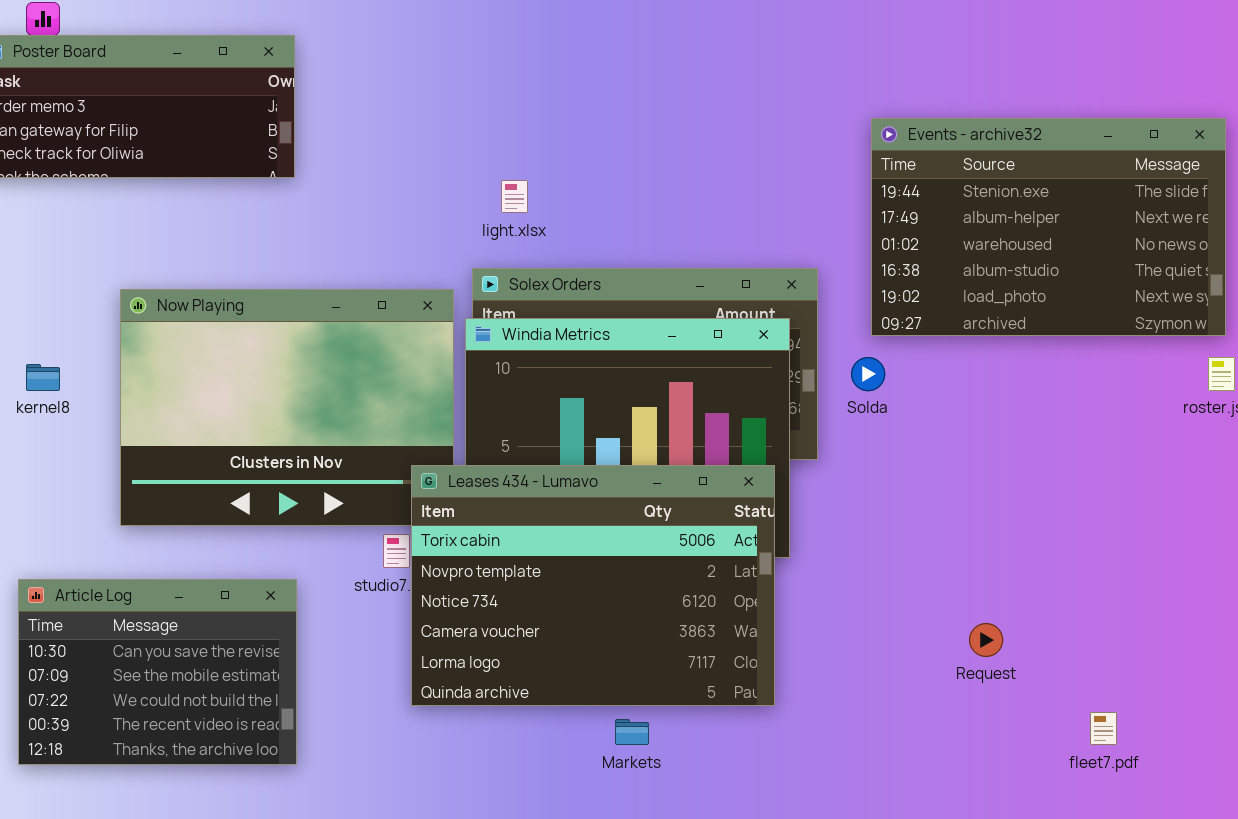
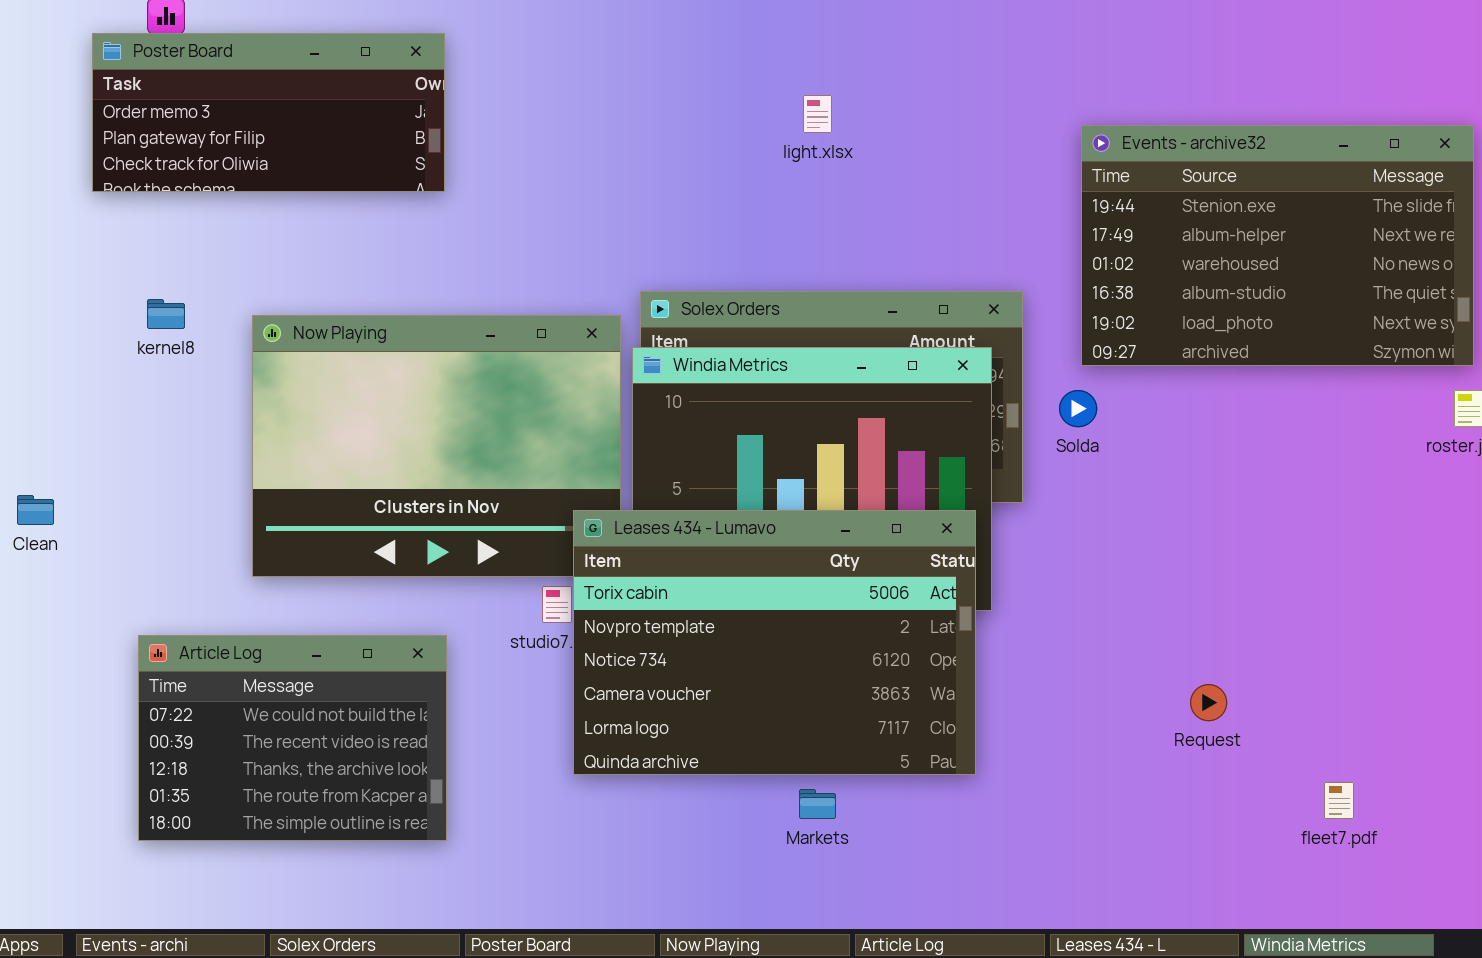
light.xlsx: [501,180,528,213] -> [803,95,832,133], moved
kernel8: [26,364,60,391] -> [147,299,185,329], moved
Article Log: [18,579,297,765] -> [138,635,447,841], scrolled down 2 rows

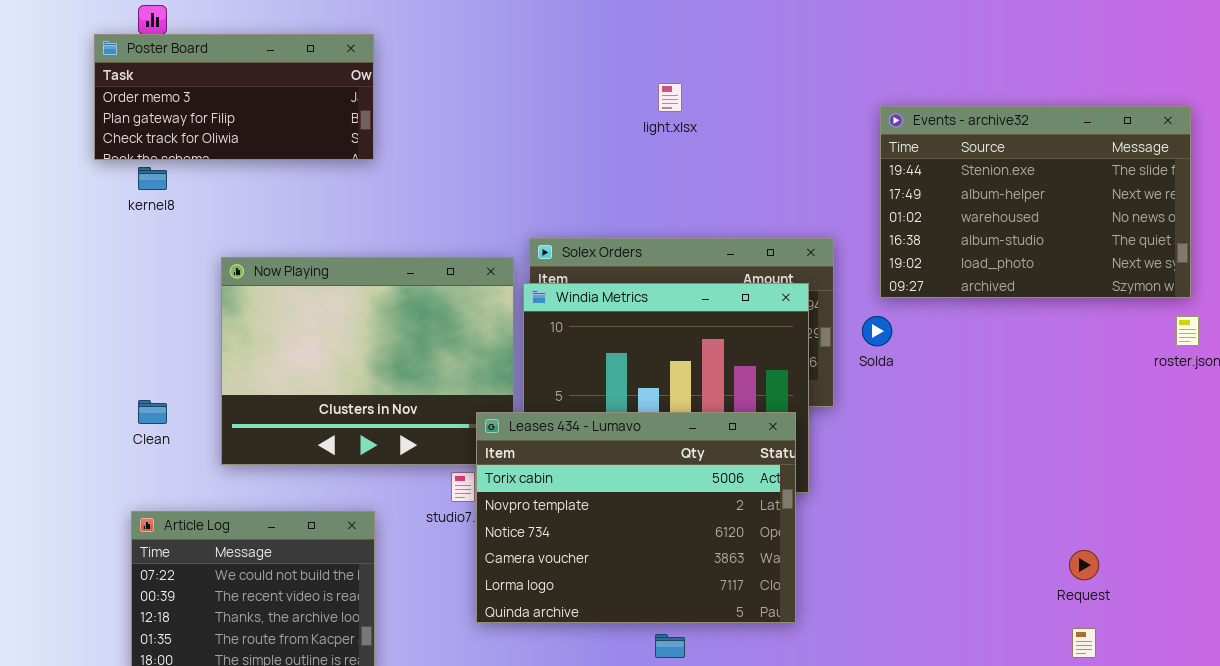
kernel8: [147,299,185,329] -> [138,167,167,190], moved
Clean: [17,495,54,525] -> [138,400,167,424], moved
Request: [1190,684,1227,721] -> [1069,550,1099,580], moved

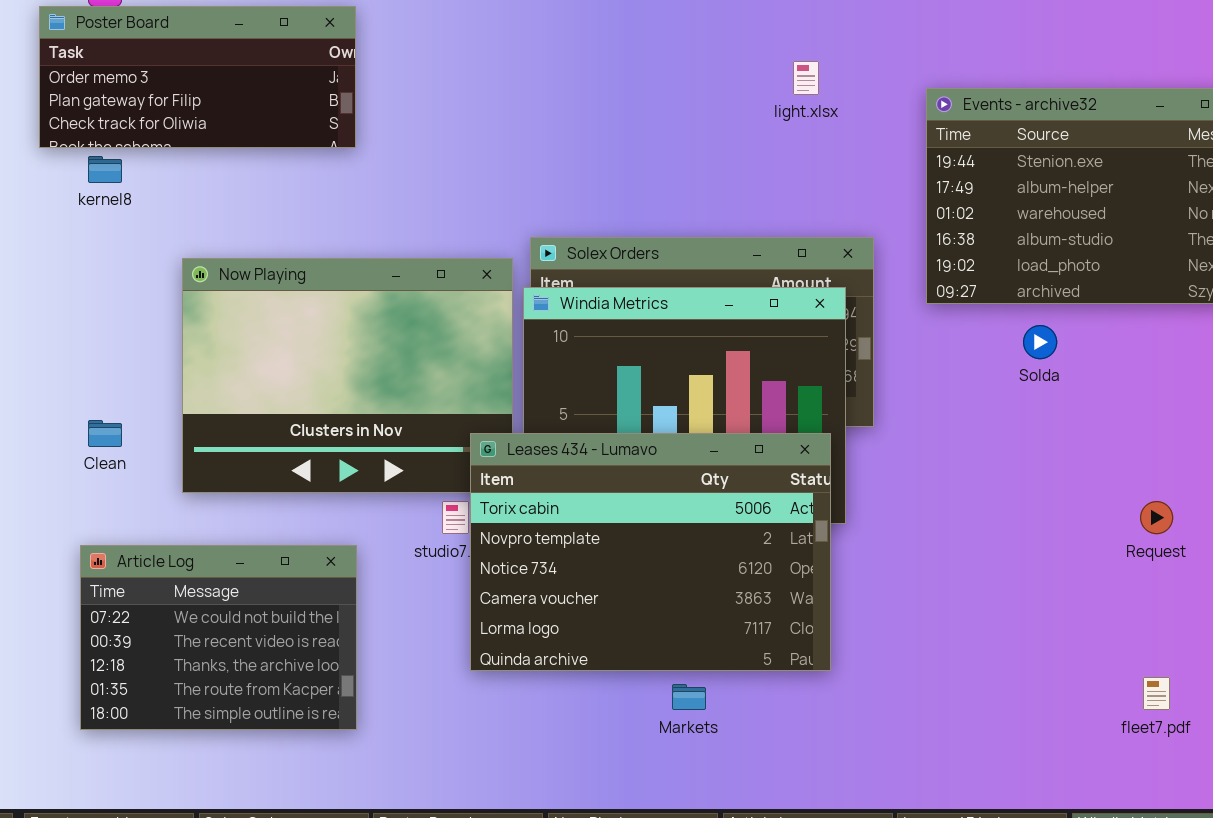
light.xlsx: [658,83,682,112] -> [793,61,819,95], moved
Solda: [862,316,892,346] -> [1023,325,1057,359], moved
Request: [1069,550,1099,580] -> [1140,501,1173,534], moved

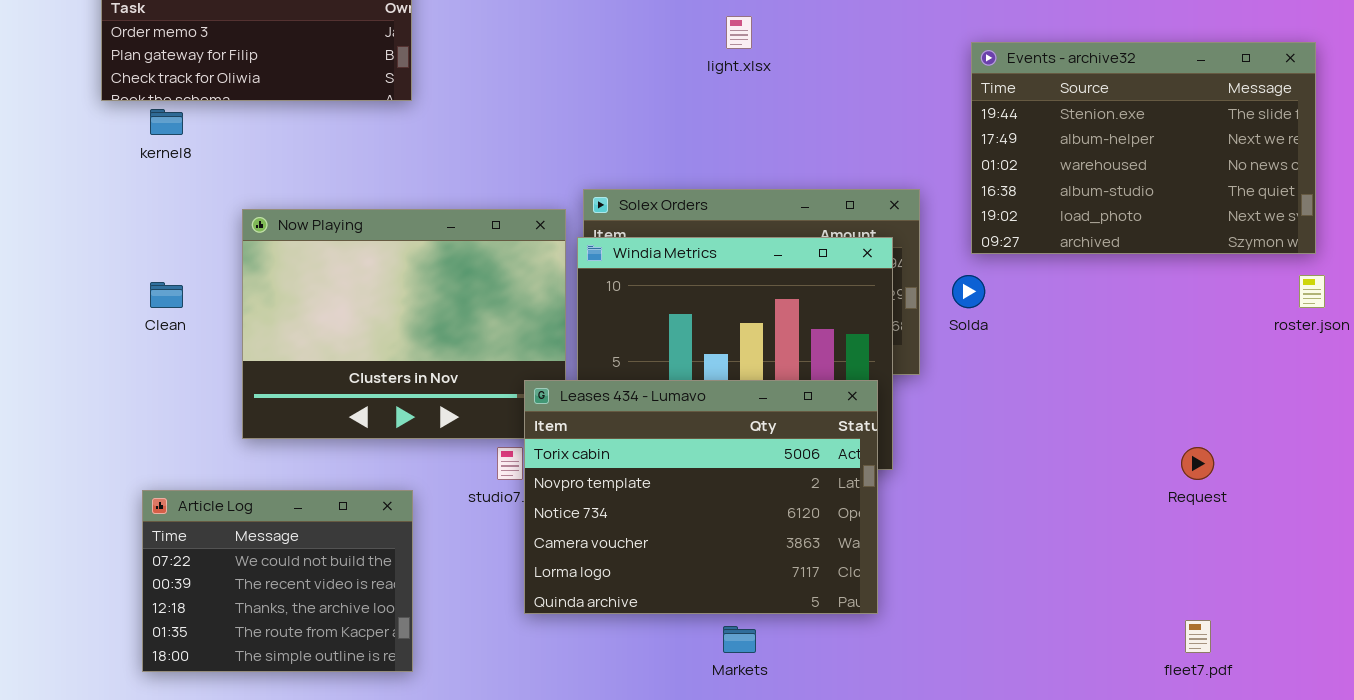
light.xlsx: [793,61,819,95] -> [726,16,752,49], moved
Solda: [1023,325,1057,359] -> [952,275,985,308], moved
Clean: [88,420,122,447] -> [150,282,183,308], moved

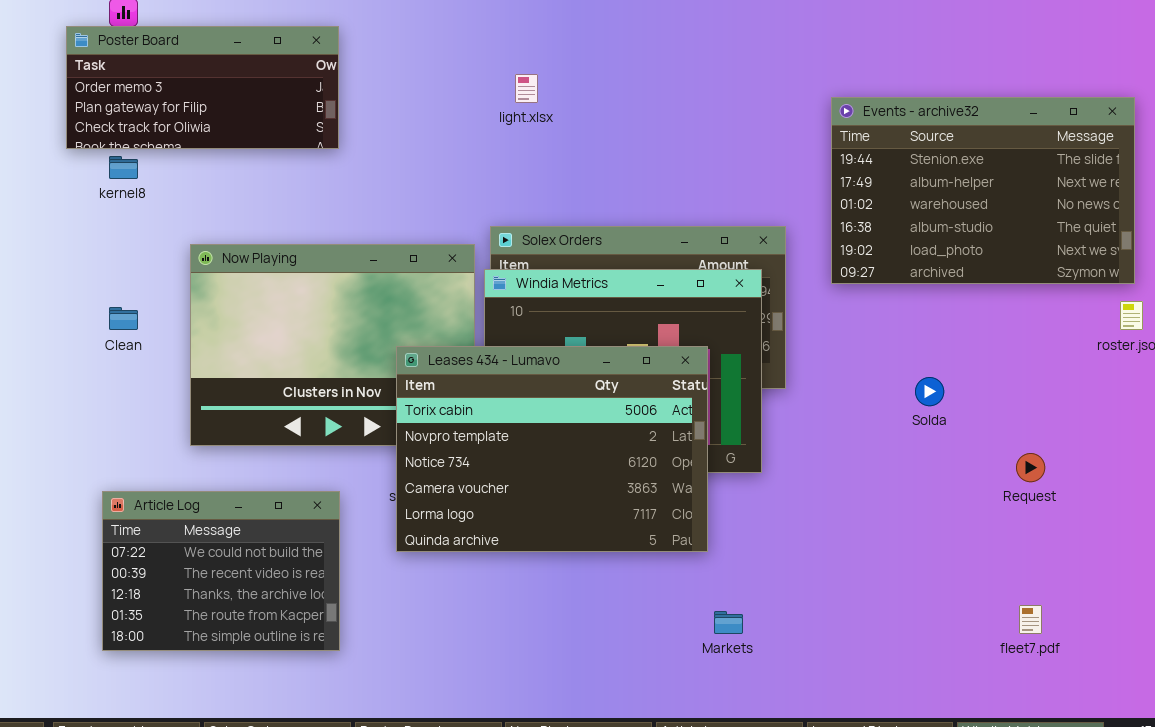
light.xlsx: [726,16,752,49] -> [515,74,538,103], moved
Solda: [952,275,985,308] -> [915,377,944,406], moved
Leases 434 - Lumavo: [524,380,878,614] -> [396,346,708,552], moved
Markets: [723,626,756,653] -> [714,611,743,634], moved

